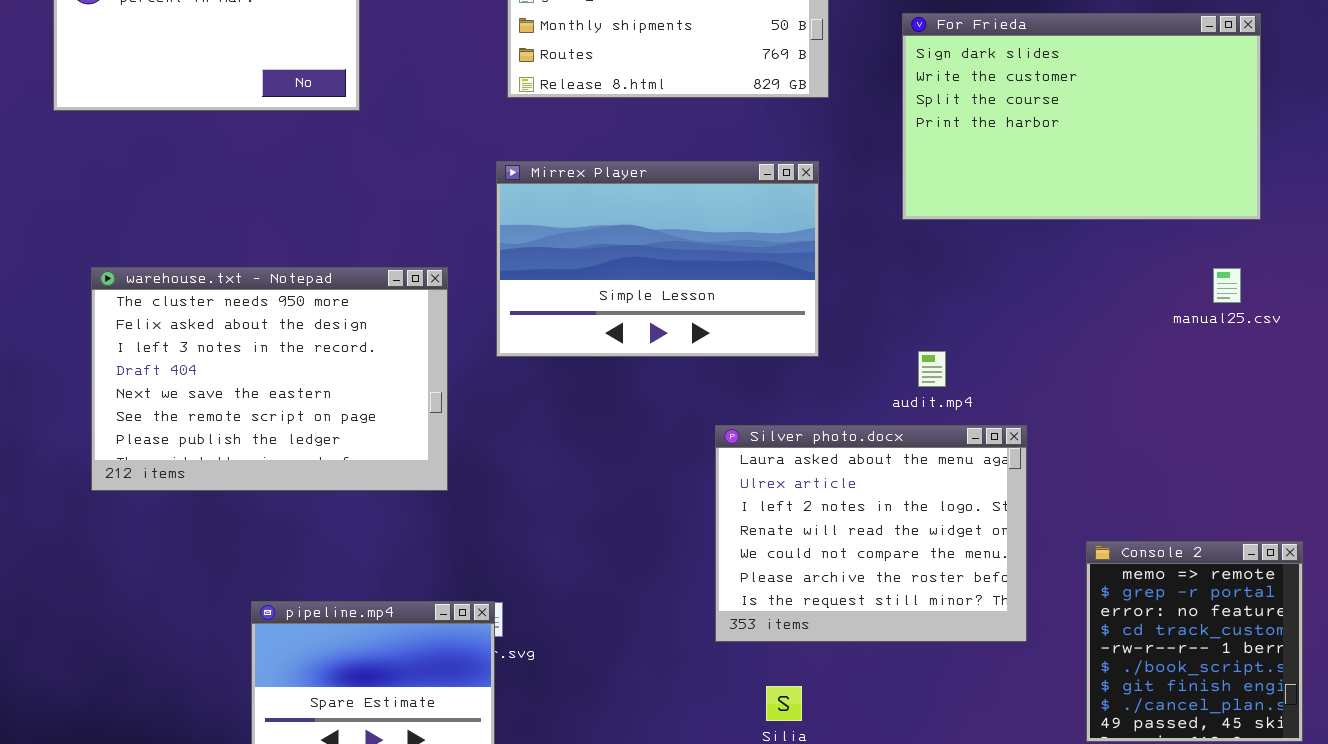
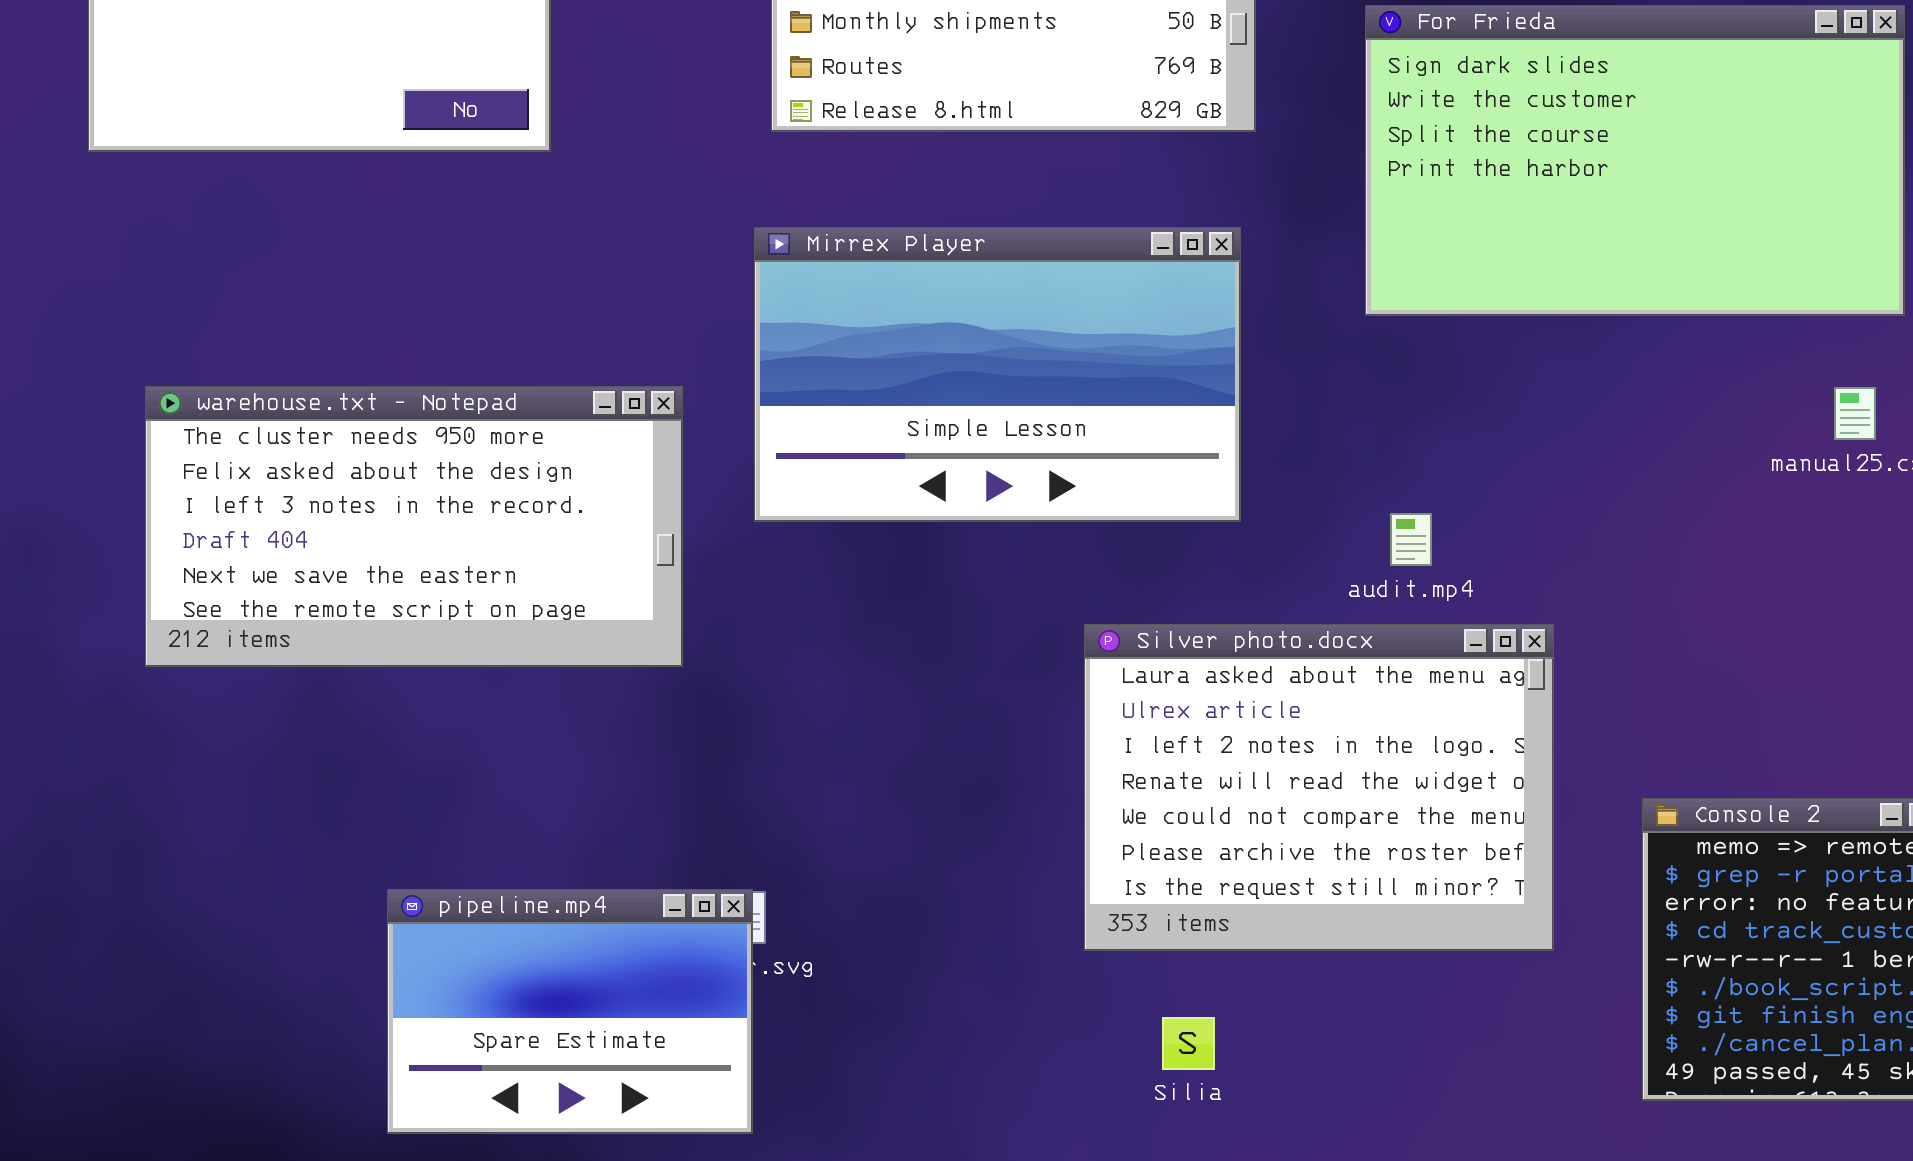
warehouse.txt - Notepad: [91,267,448,491] -> [145,386,683,667], resized

